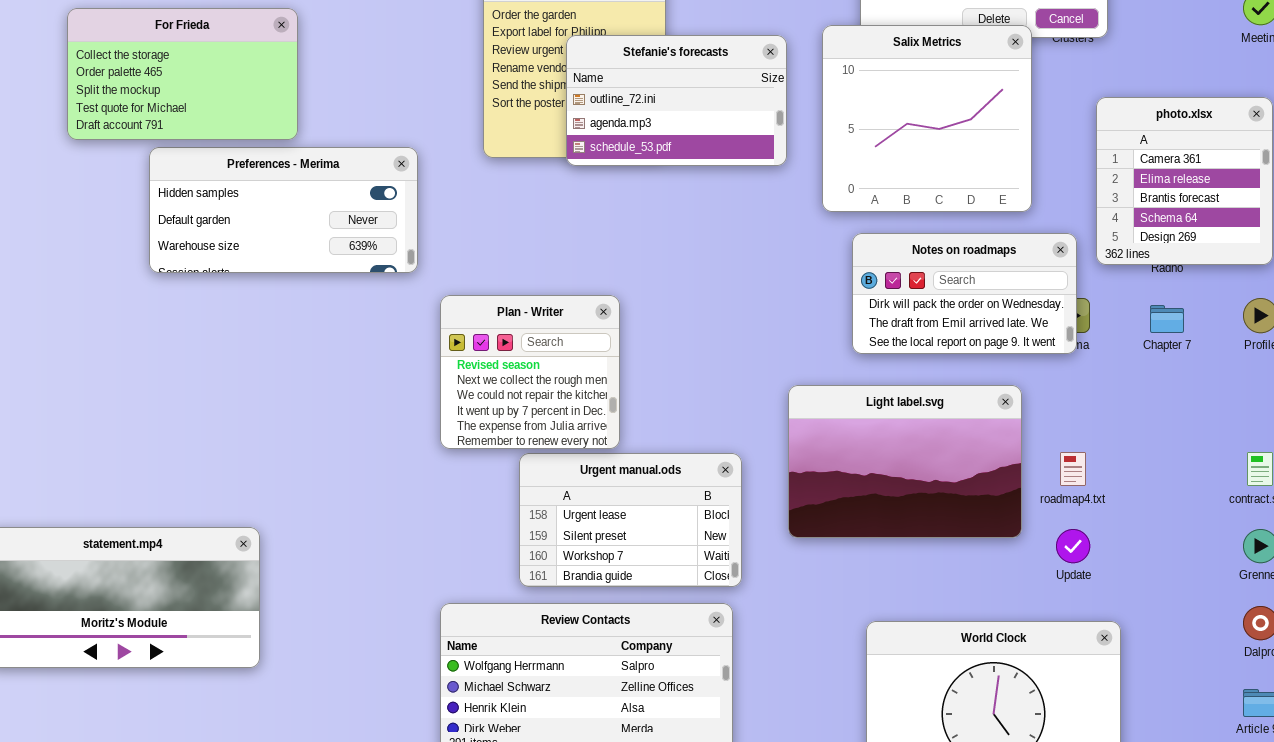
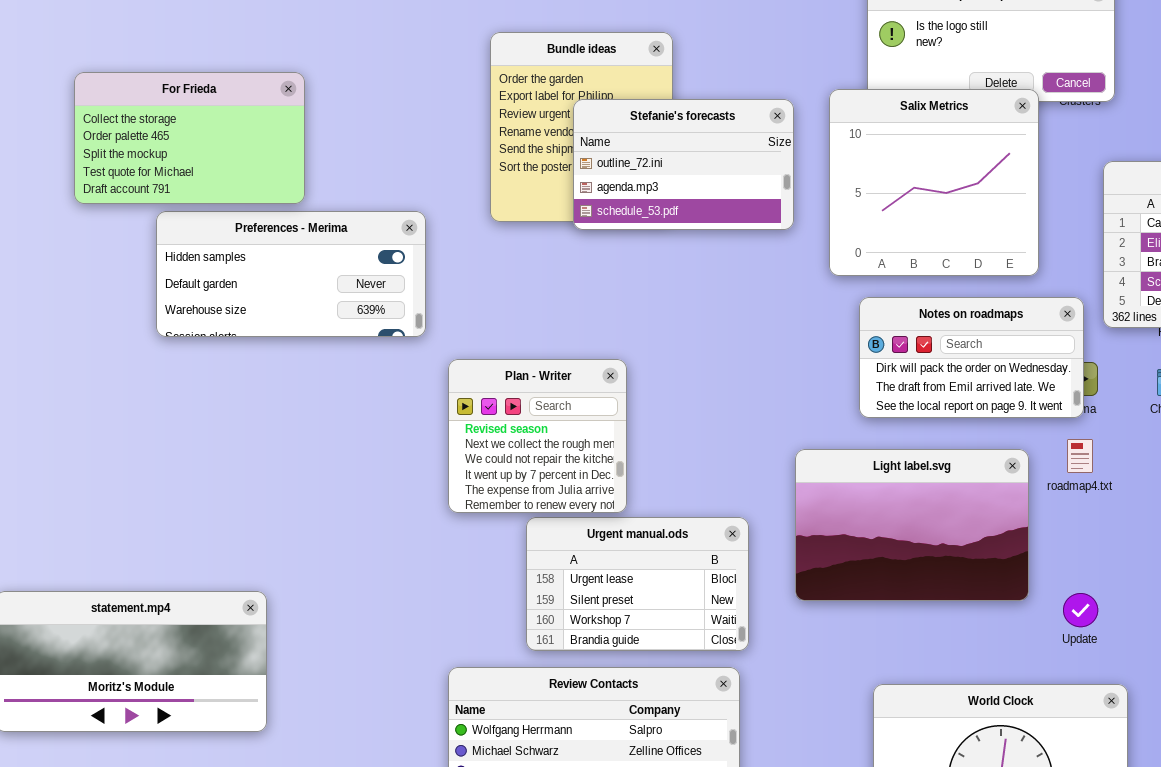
roadmap4.txt: [1060,452,1086,486] -> [1067,439,1093,473], moved

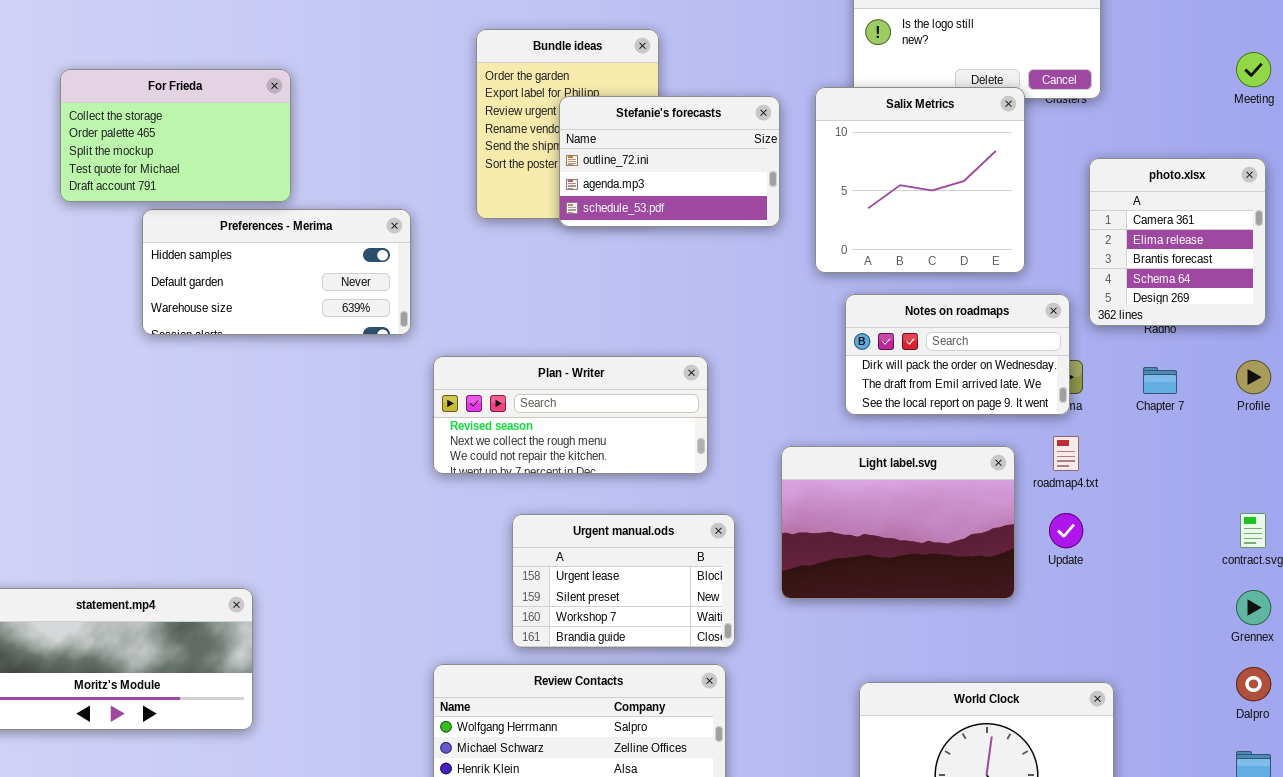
Plan - Writer: [448,359,627,513] -> [433,356,708,474], resized
Update: [1063,593,1098,627] -> [1049,513,1083,548], moved

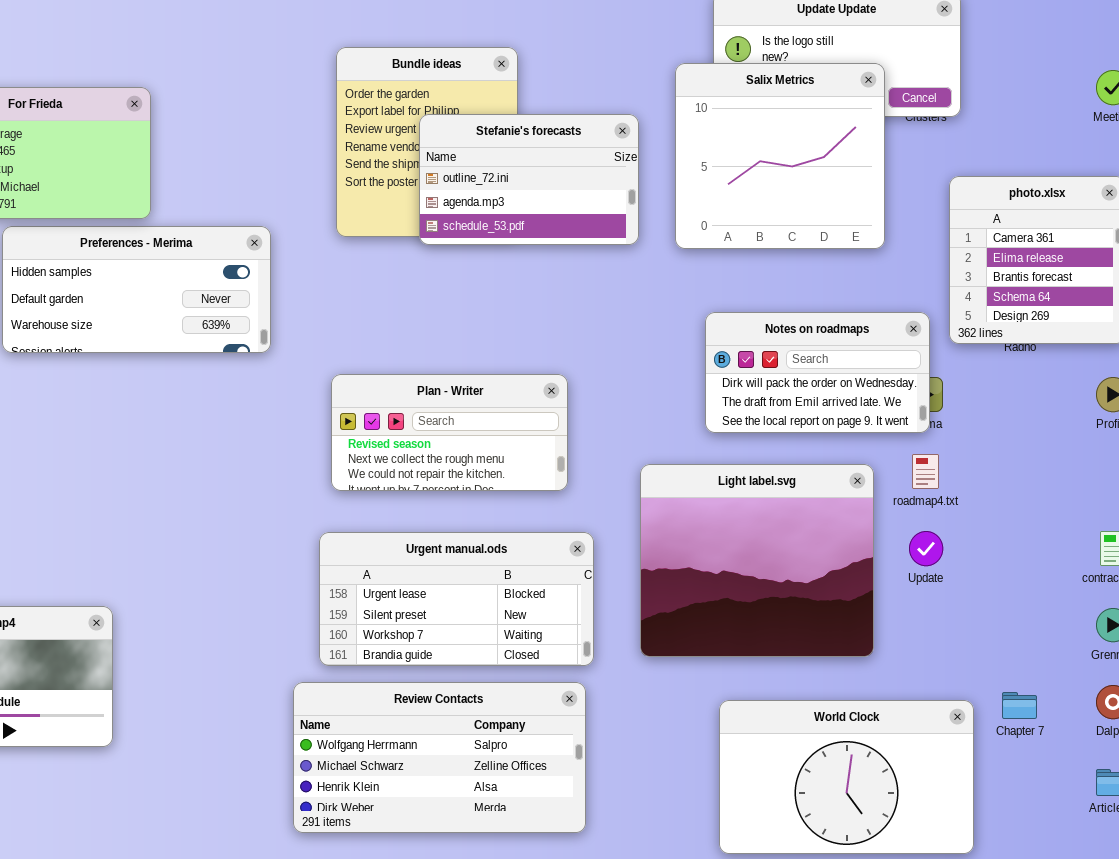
Salix Metrics: [815,87,1025,273] -> [675,63,885,249], moved
Plan - Writer: [433,356,708,474] -> [331,374,568,491], resized
Chapter 7: [1143,367,1177,394] -> [1002,692,1037,719], moved
Light label.svg: [781,446,1015,599] -> [640,464,874,657], resized
Urgent manual.ods: [512,514,735,648] -> [319,532,594,666], resized

